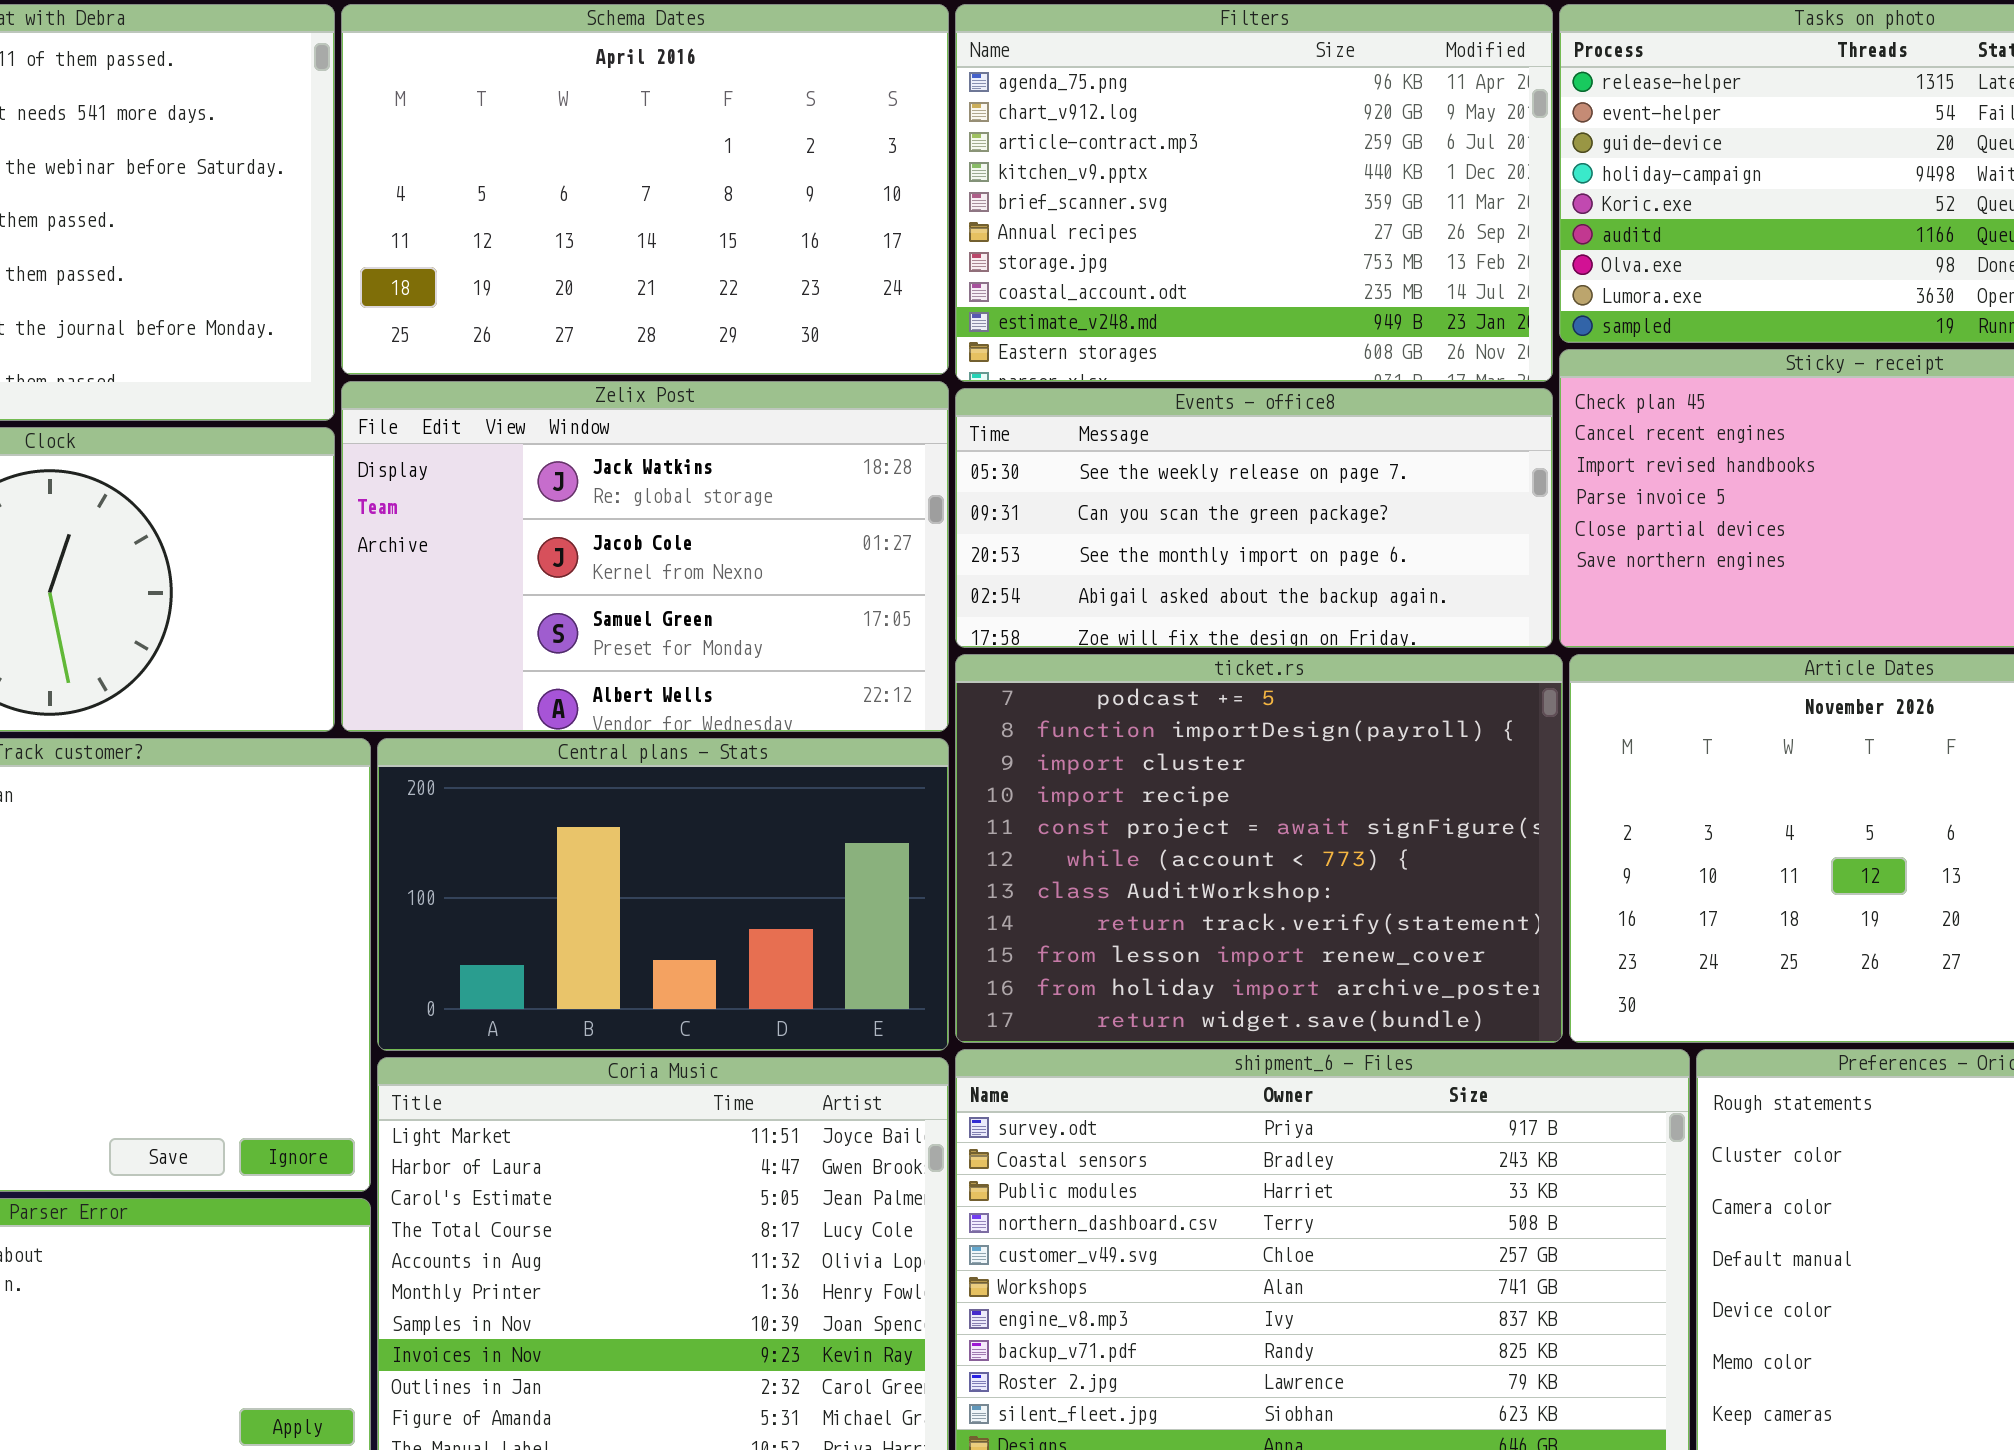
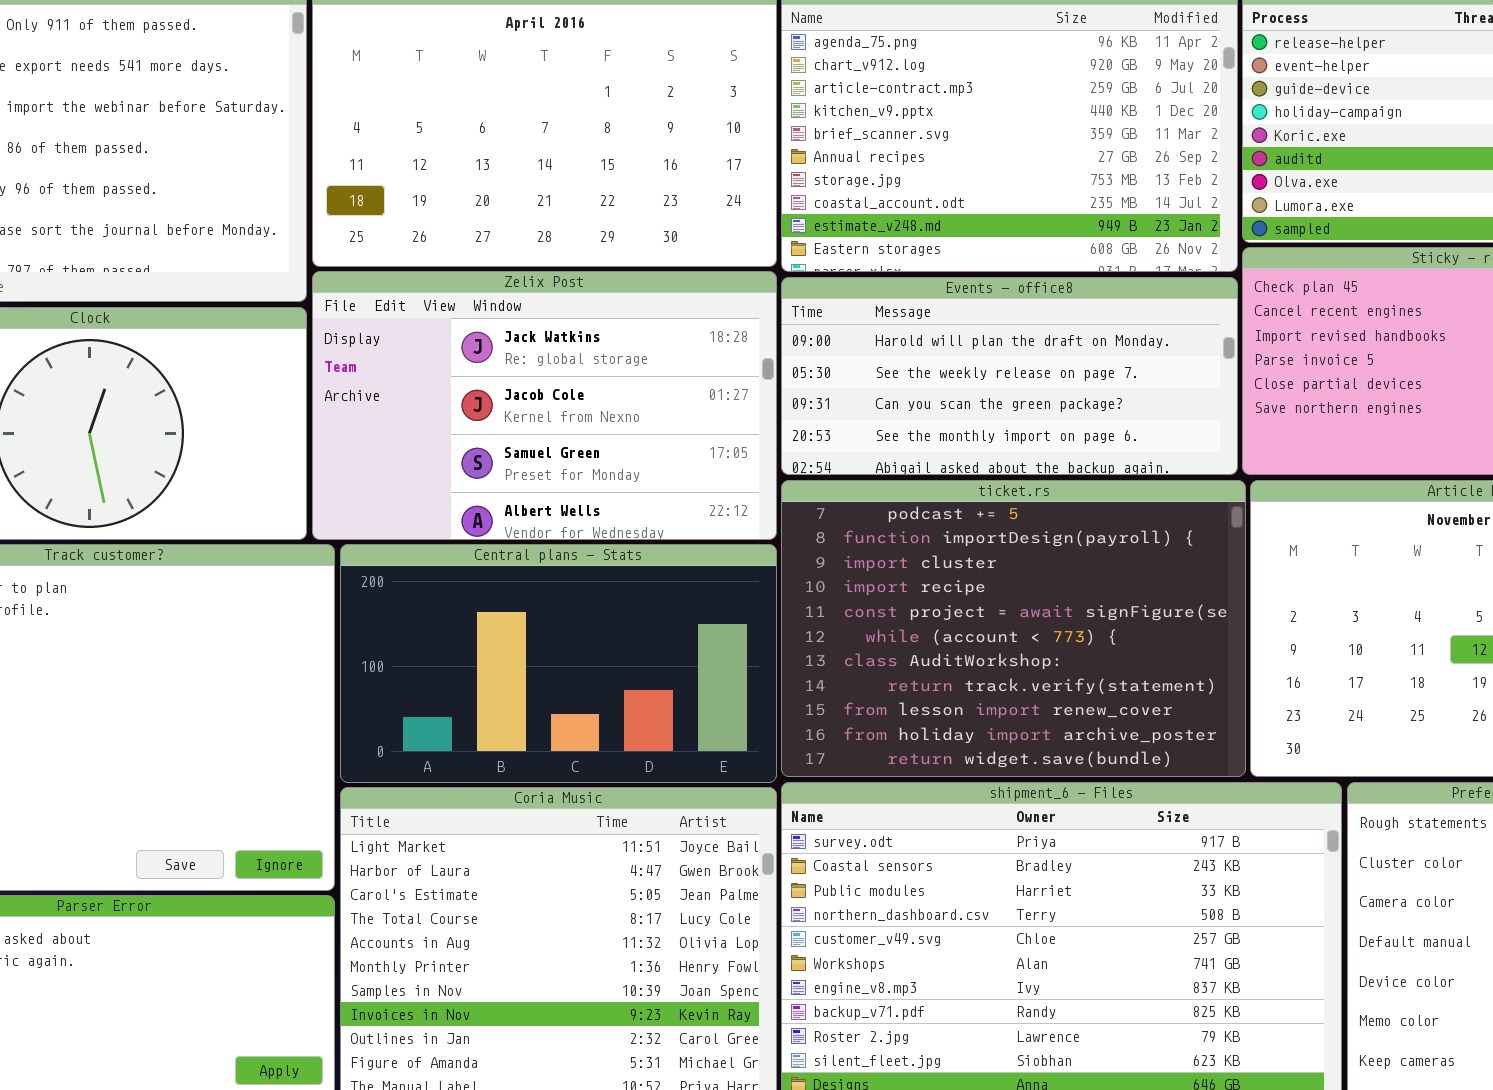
Events - office8: [955,388,1553,648] -> [781,277,1238,475], scrolled up 1 row

